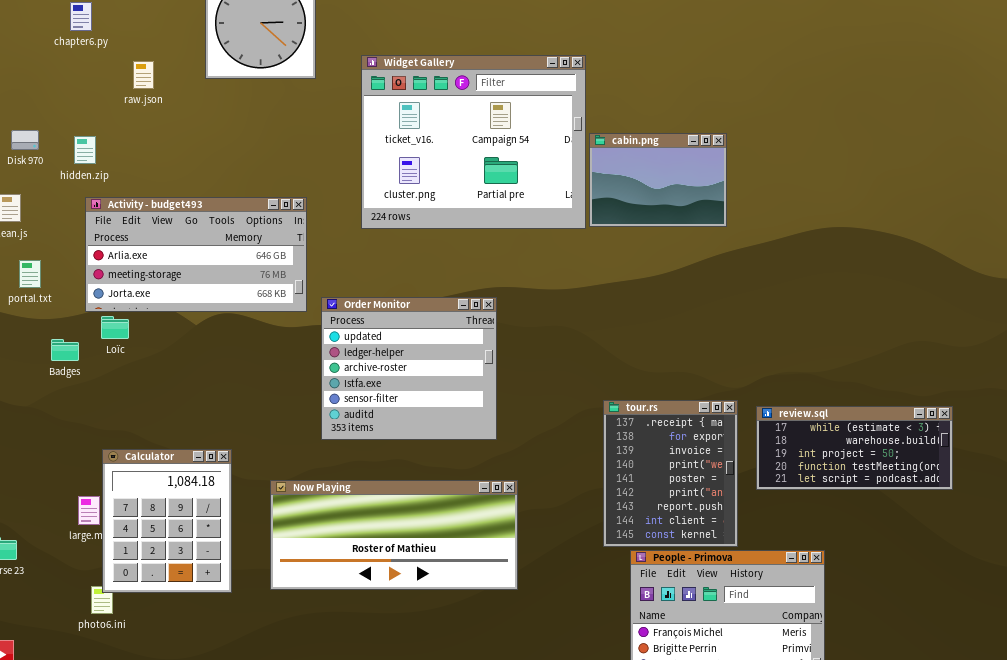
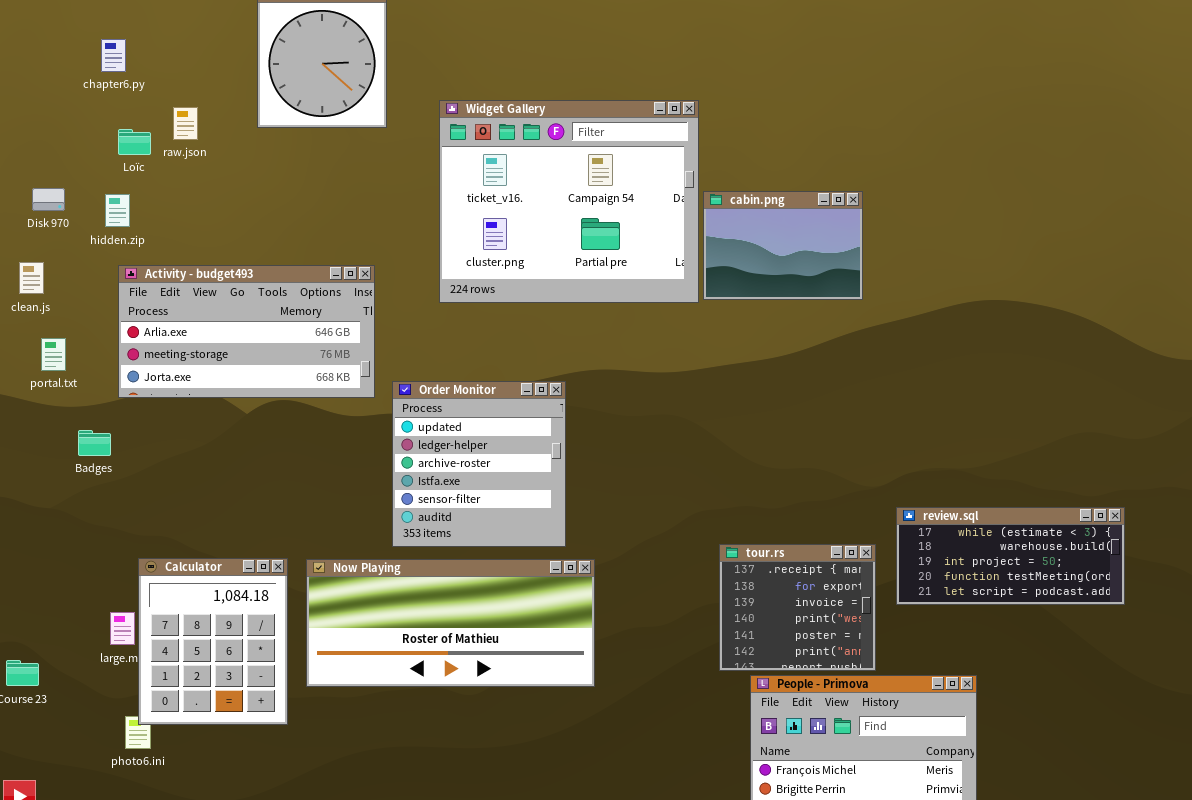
Order Monitor: [321,297,497,440] -> [392,381,566,547], resized
Loïc: [101,316,129,339] -> [118,129,151,155], moved
tour.rs: [603,400,738,547] -> [719,544,876,671], resized
Now Playing: [270,480,518,590] -> [306,559,595,687], moved

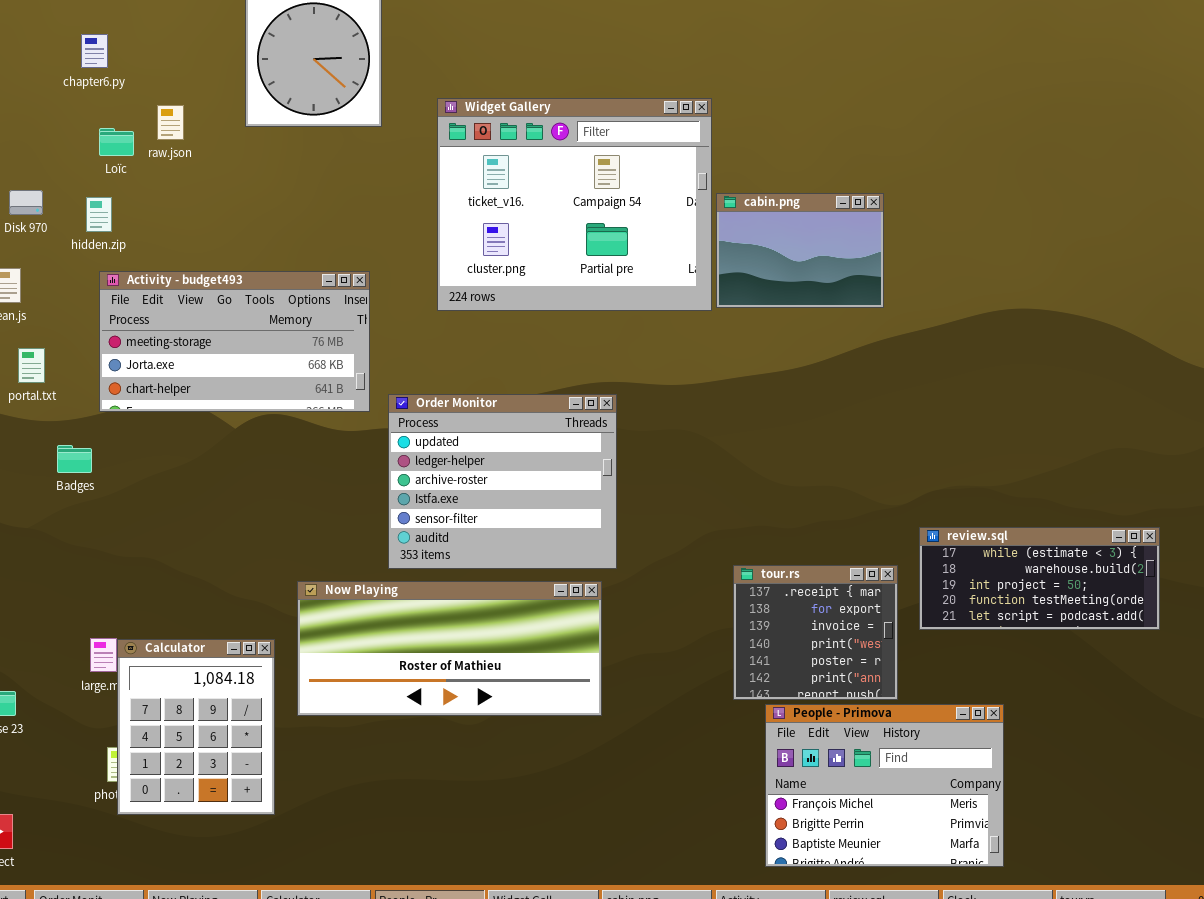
Activity - budget493: [118,265,375,398] -> [99,271,370,412], scrolled down 1 row
Order Monitor: [392,381,566,547] -> [388,394,617,569], resized
Calculator: [138,558,288,725] -> [117,639,275,815], moved

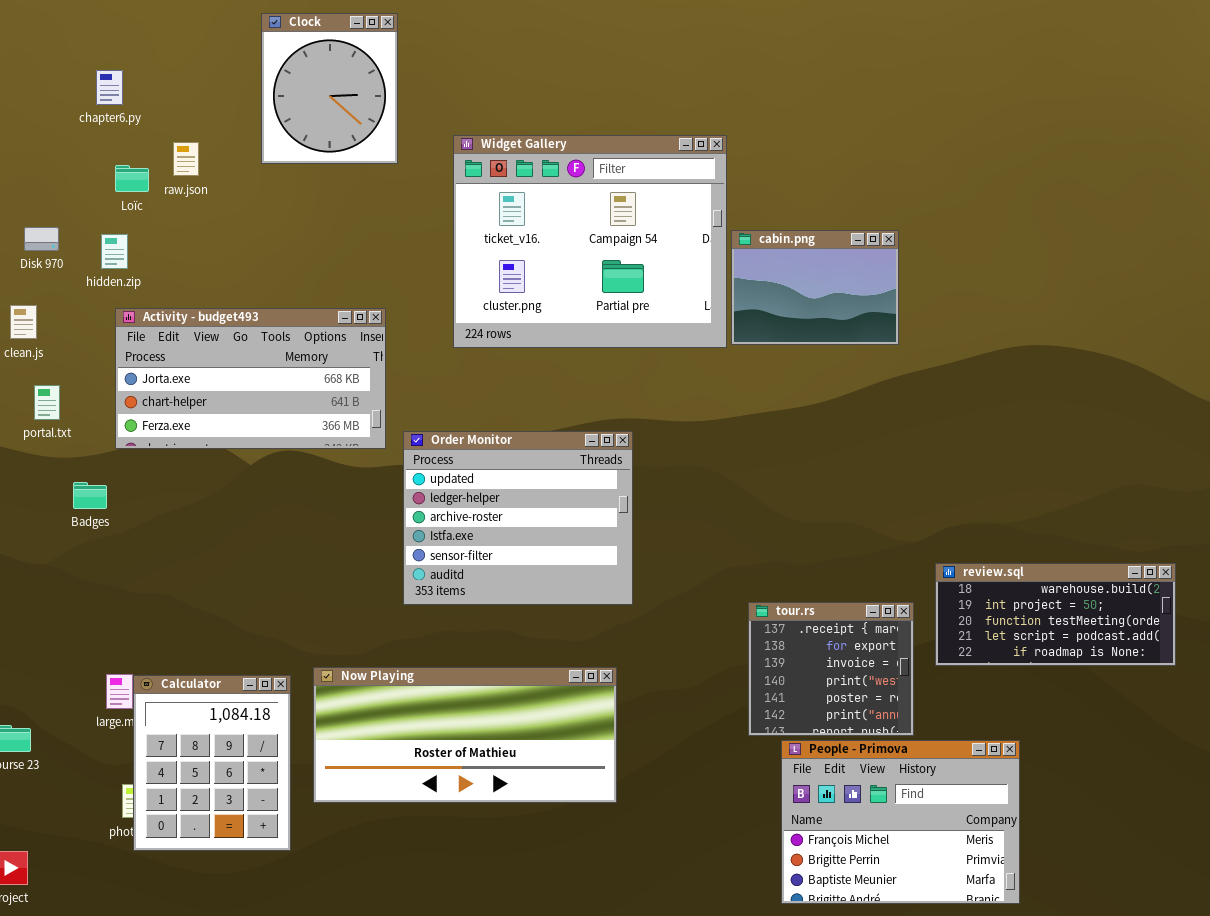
Activity - budget493: [99,271,370,412] -> [115,308,386,449], scrolled down 1 row
review.sql: [919,527,1160,630] -> [935,563,1176,666], scrolled down 1 row
Now Playing: [297,581,602,716] -> [313,667,617,803], moved

